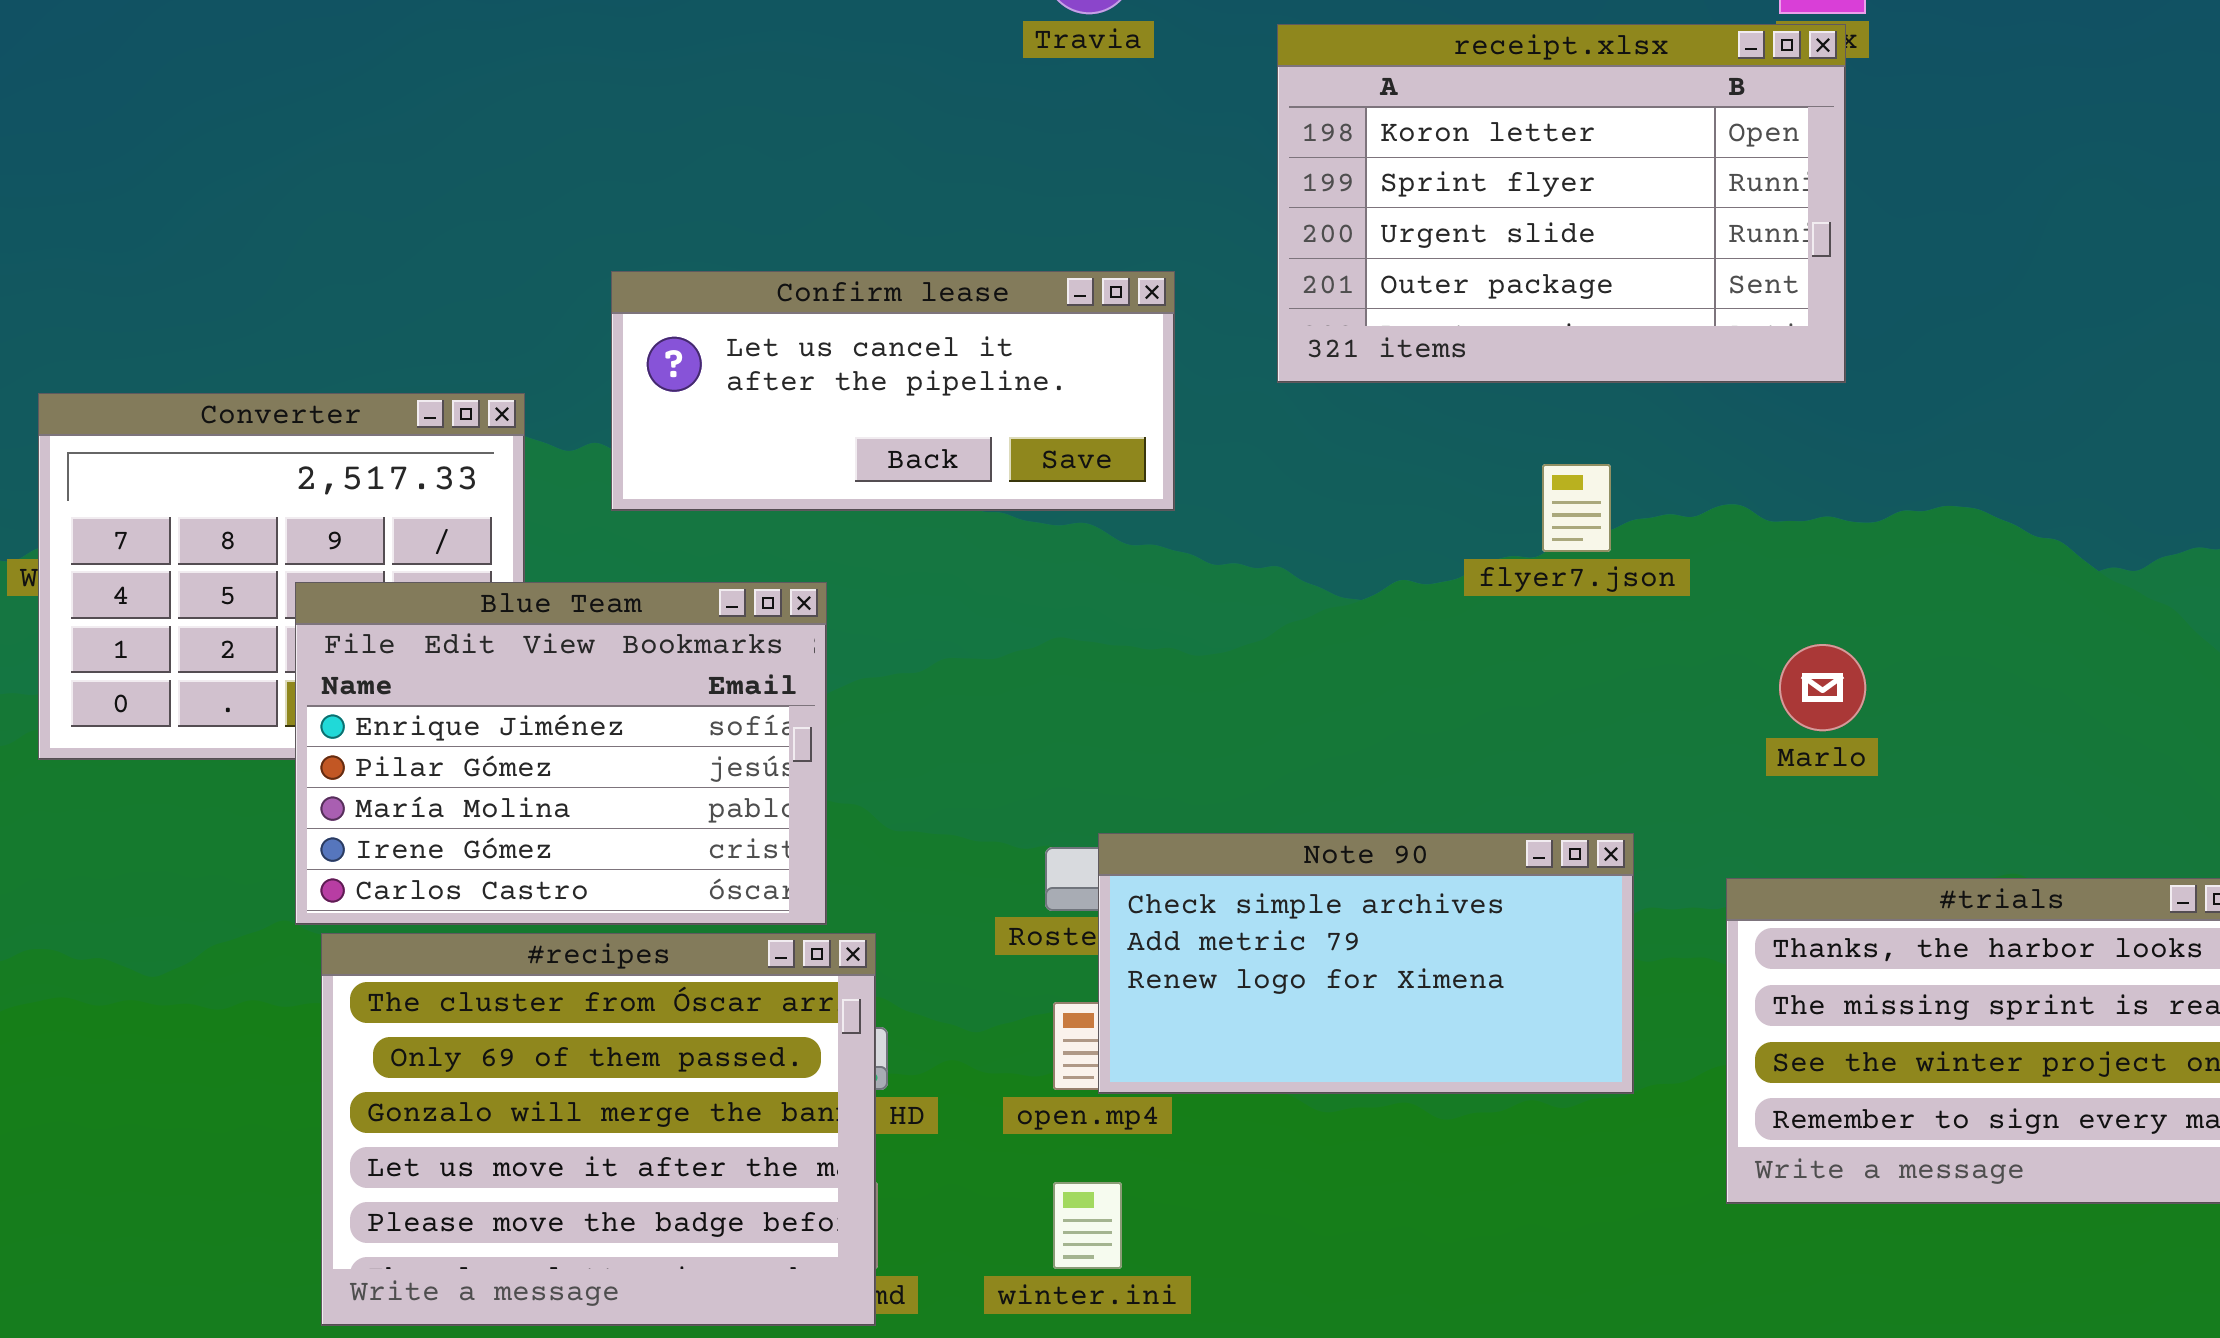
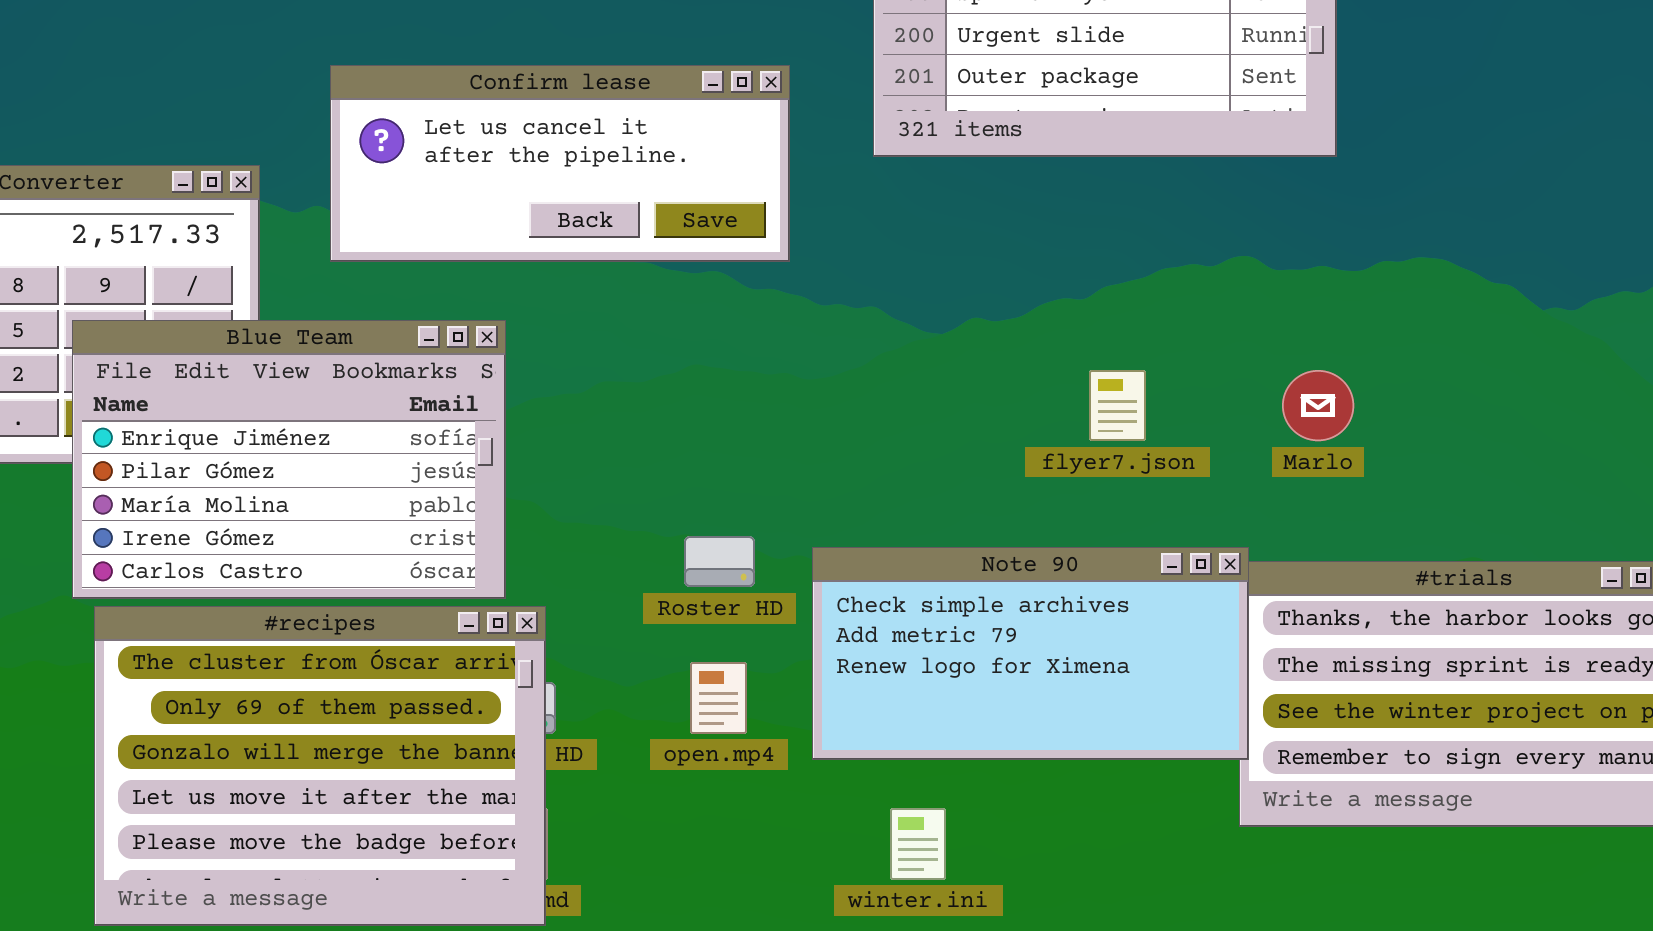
flyer7.json: [1542,464,1611,552] -> [1089,370,1146,441], moved
Note 90: [1098,833,1634,1094] -> [812,547,1249,760], moved
winter.ini: [1053,1182,1122,1269] -> [890,808,946,880], moved

